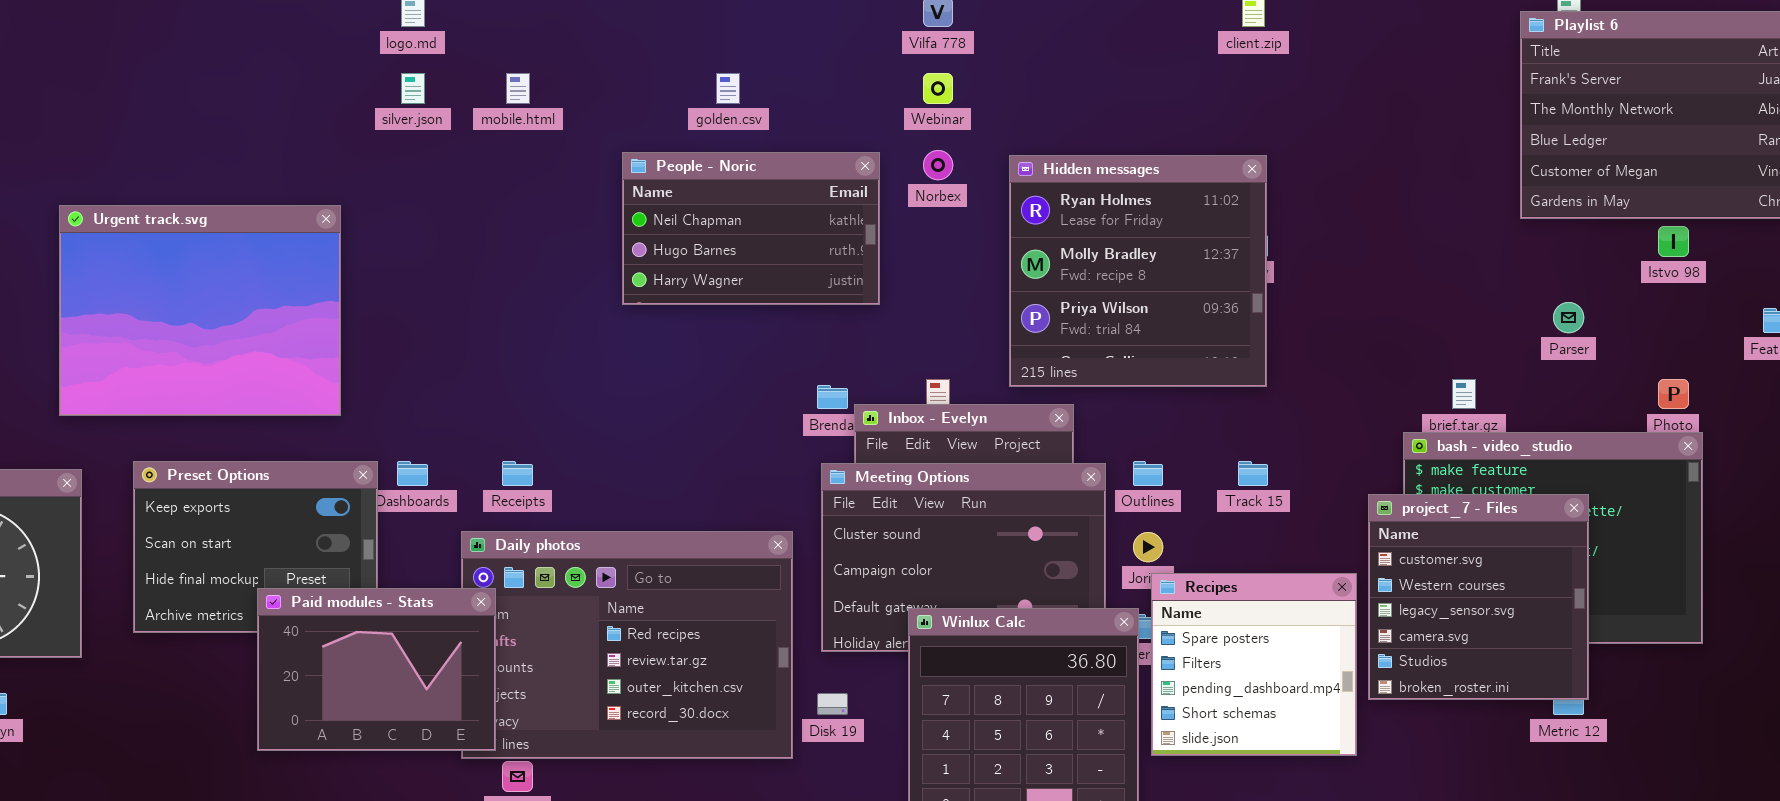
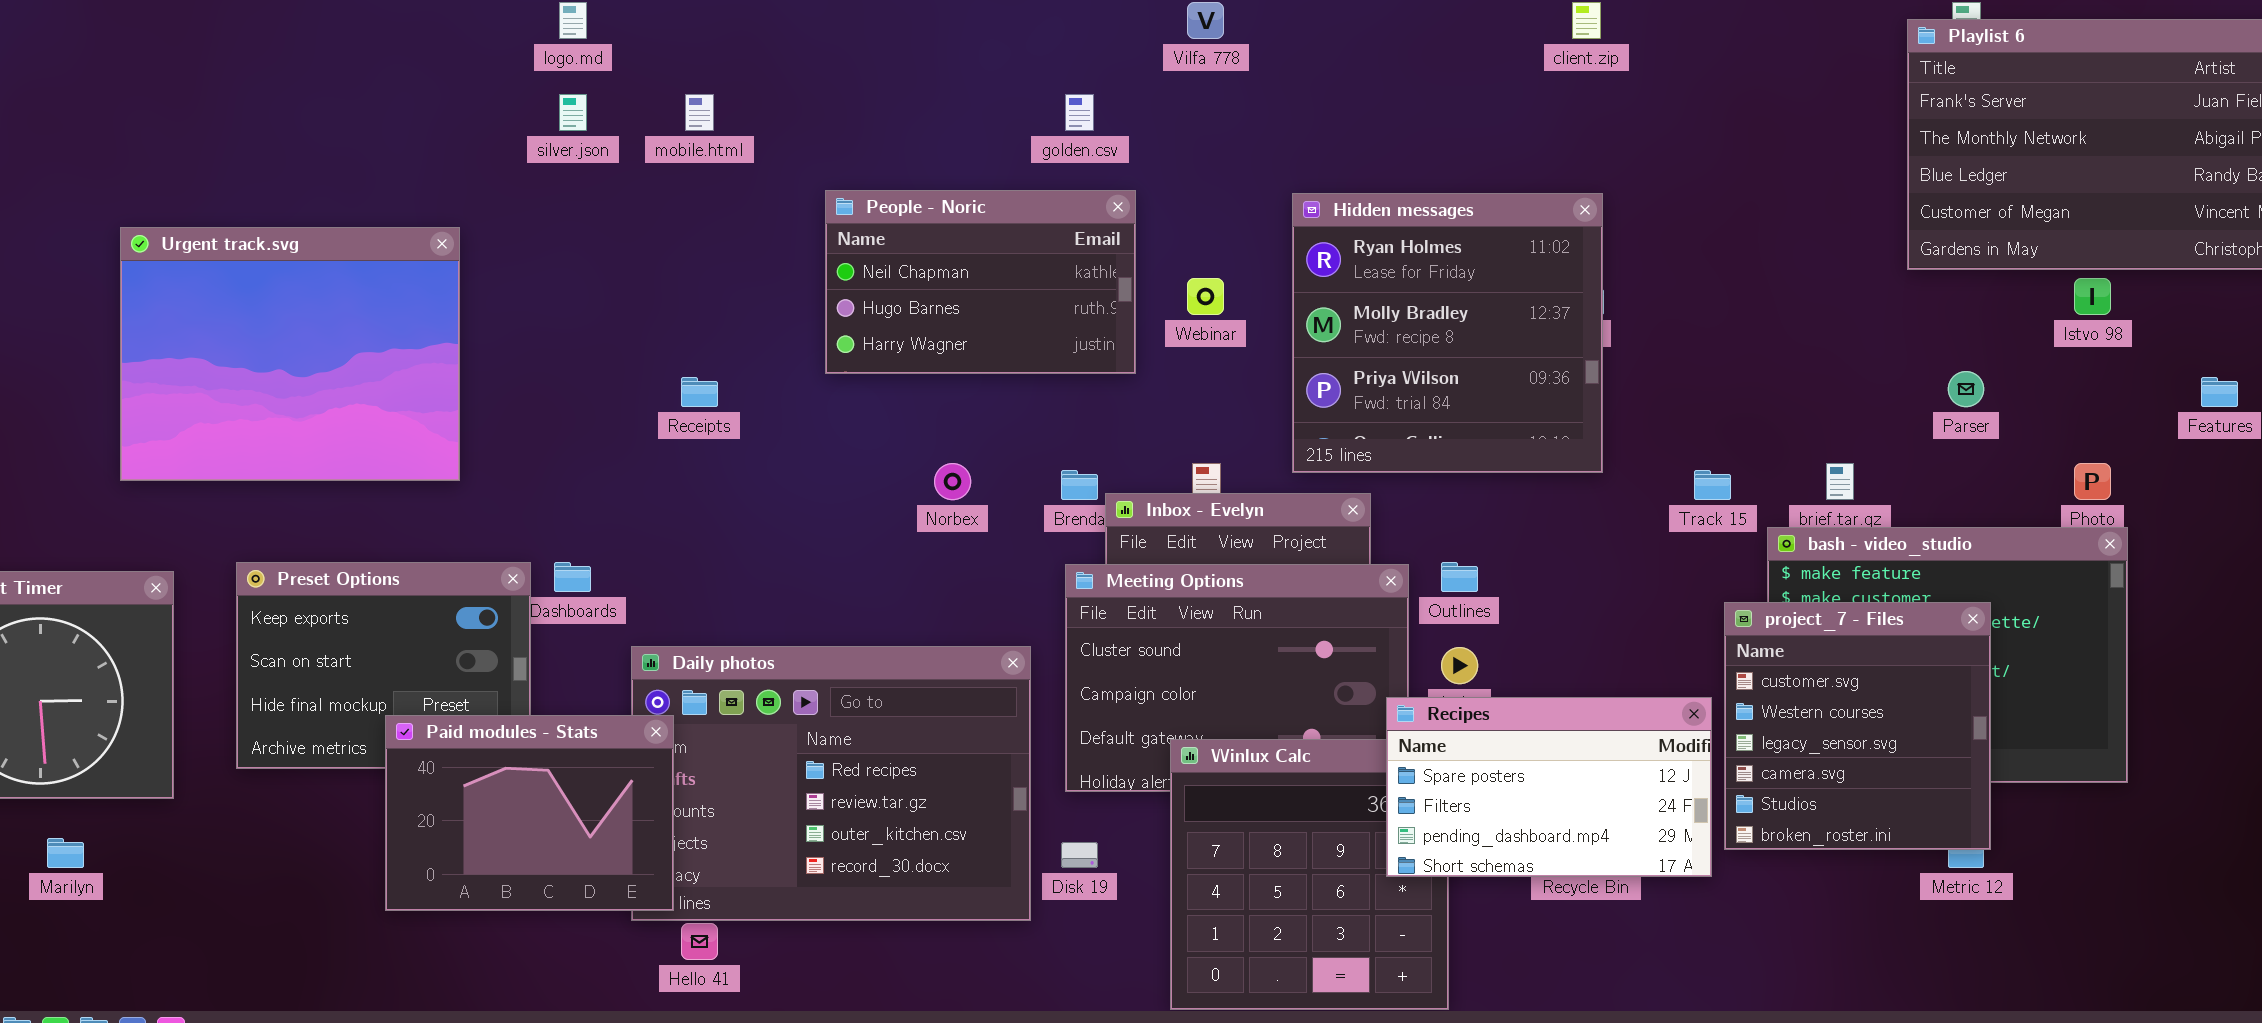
golden.csv: [716,73,740,104] -> [1065,94,1094,131], moved
Webinar: [923,73,953,104] -> [1187,278,1224,315], moved
Norbex: [923,150,953,180] -> [934,463,971,500], moved
Urgent track.svg: [59,205,341,416] -> [120,227,460,481], moved
Receipts: [502,461,533,486] -> [681,377,718,407], moved
Track 15: [1238,461,1268,486] -> [1694,470,1731,500], moved
Recipes: [1151,573,1357,756] -> [1386,697,1712,877], resized

